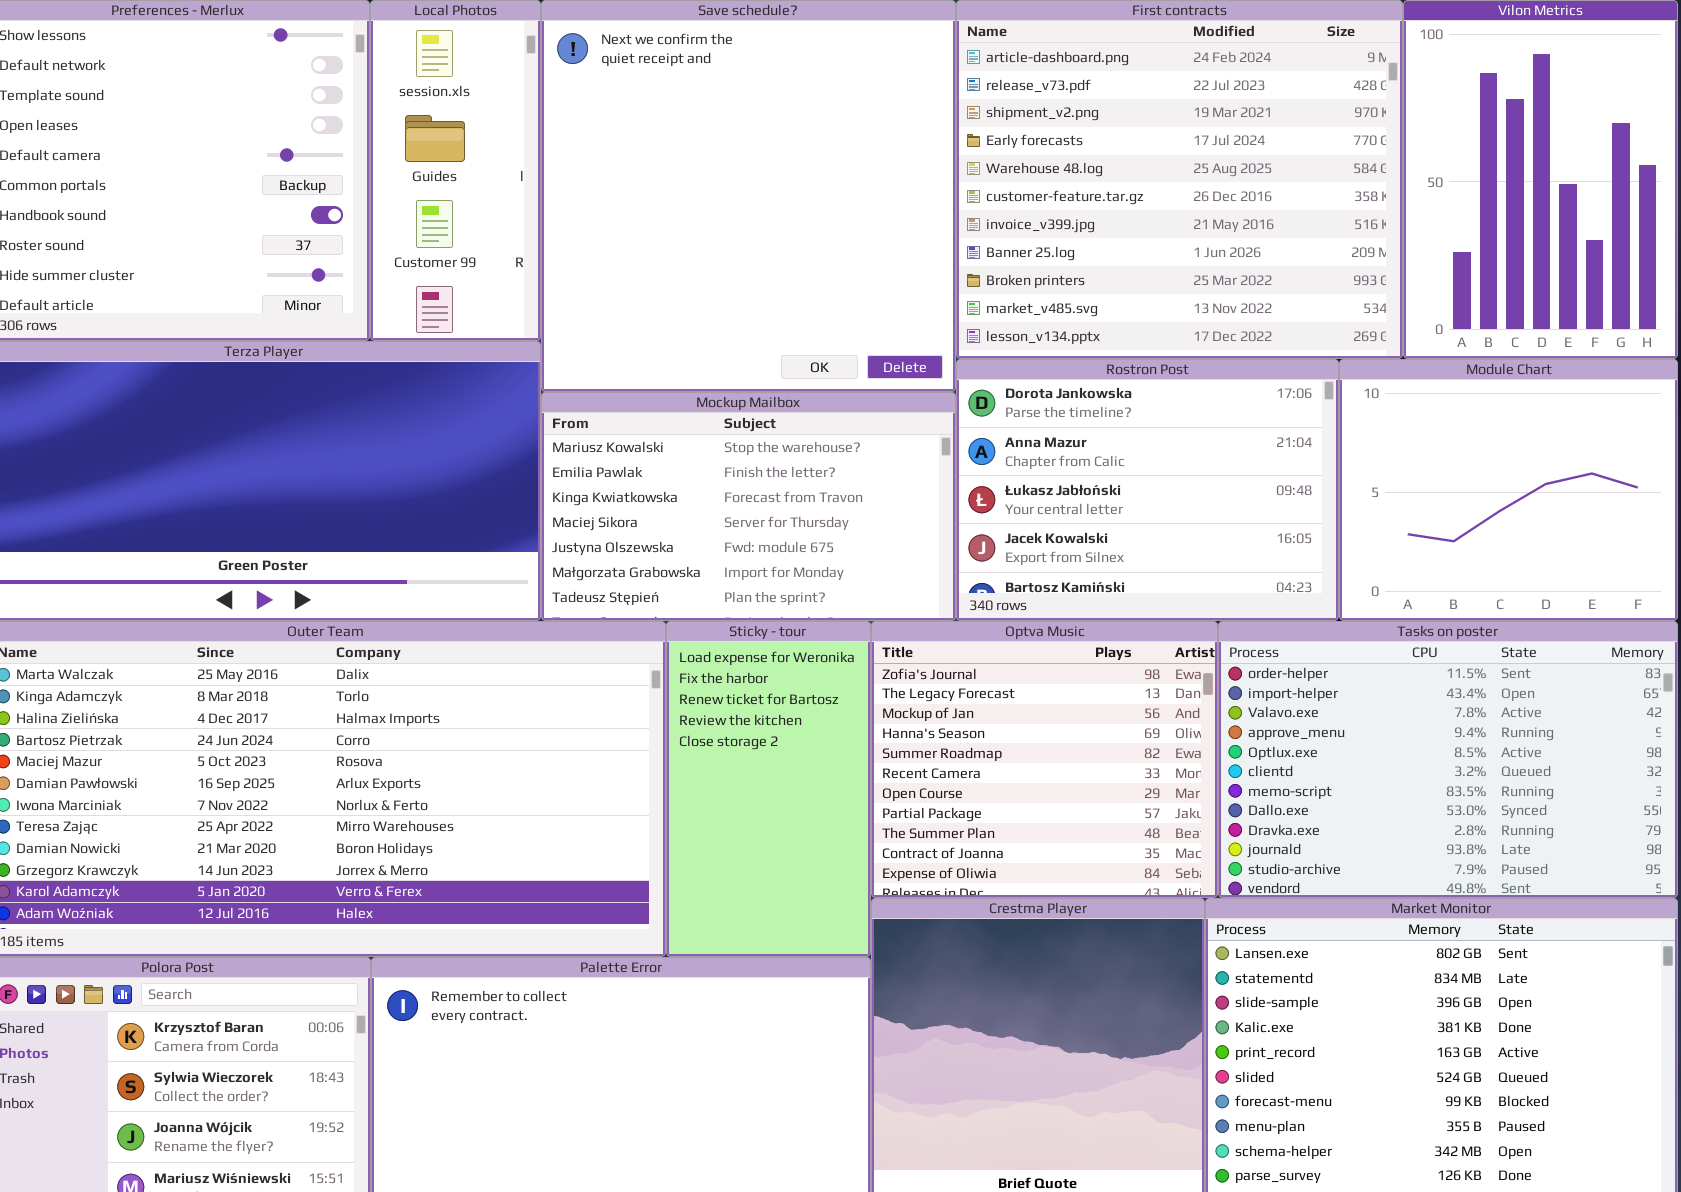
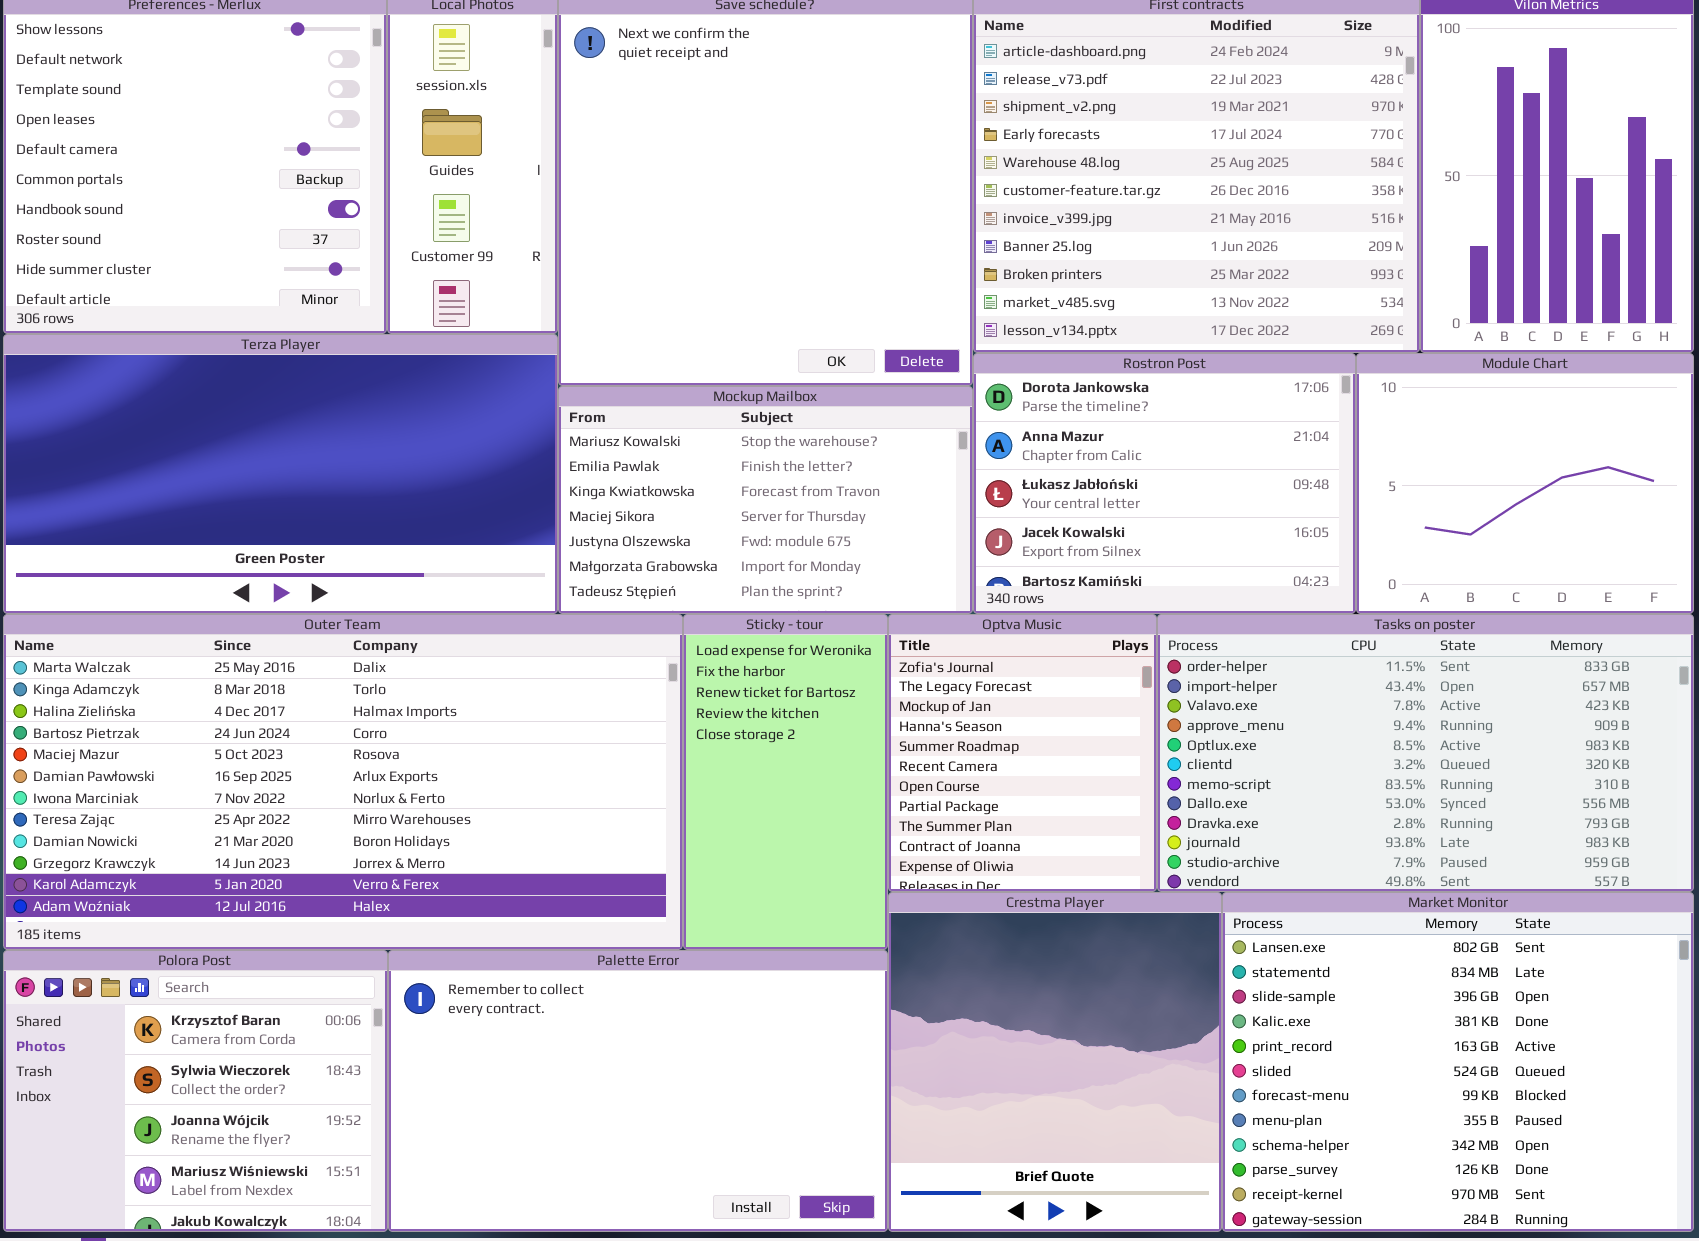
Optva Music: [871,621,1218,898] -> [888,614,1157,892], resized
Tasks on poster: [1218,621,1678,898] -> [1157,614,1694,892], resized

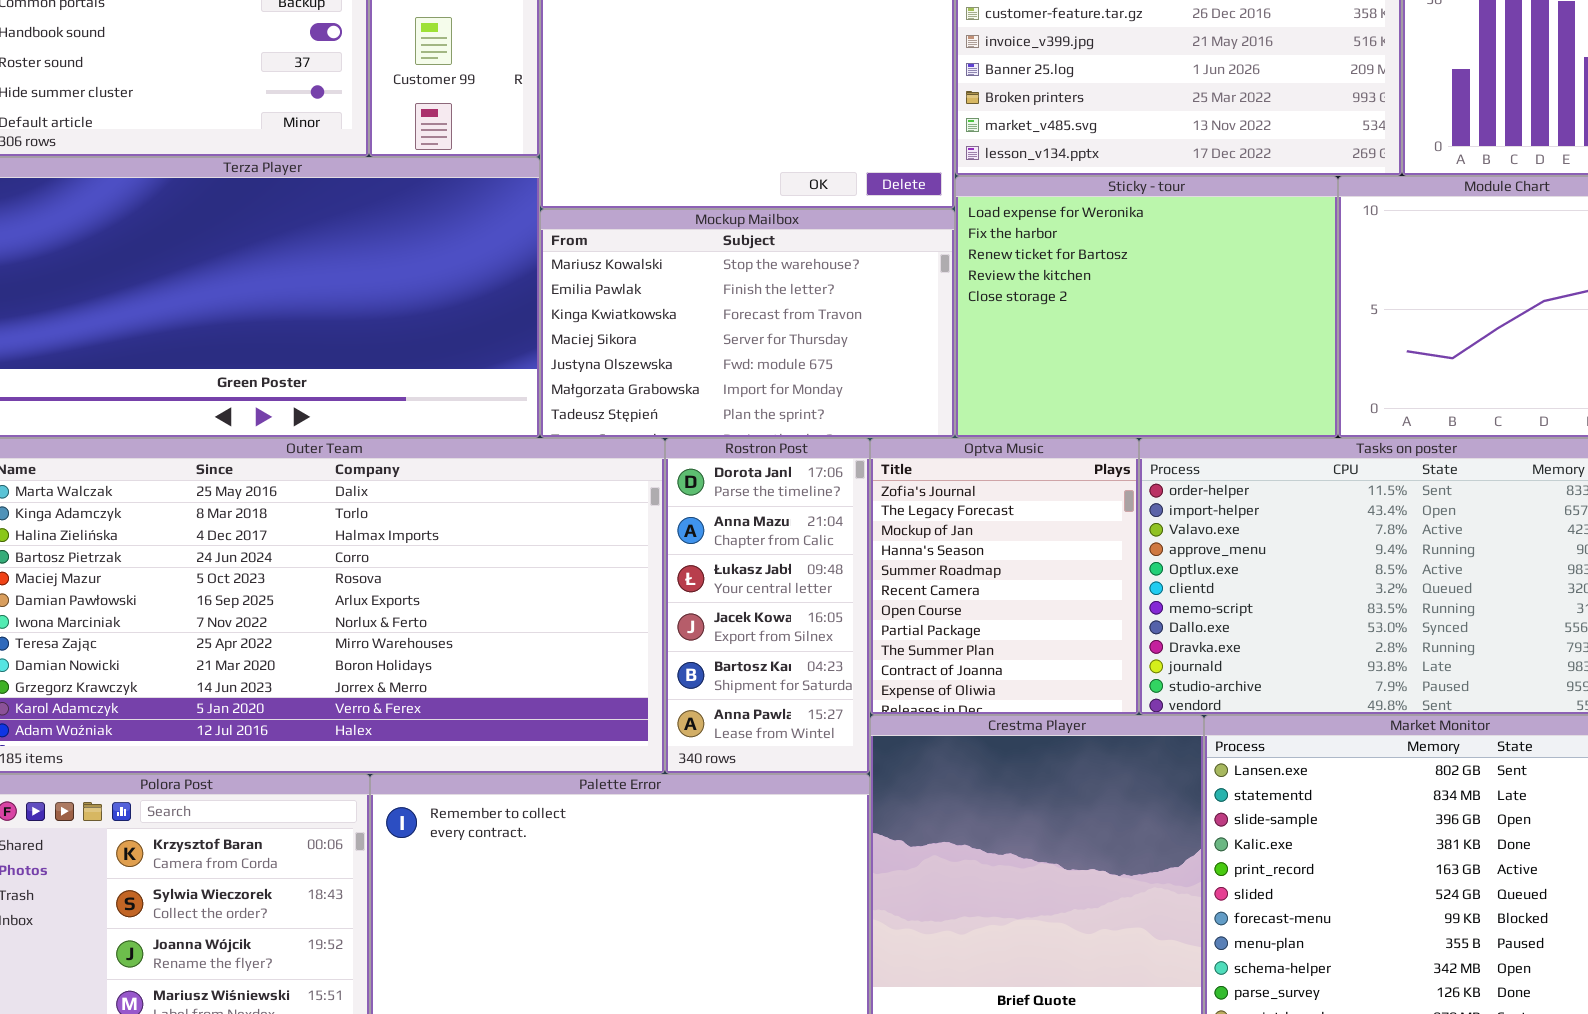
Rostron Post: [973,353,1356,614] -> [665,438,870,774], moved, resized
Sticky - tour: [683,614,888,950] -> [955,176,1338,438], moved, resized

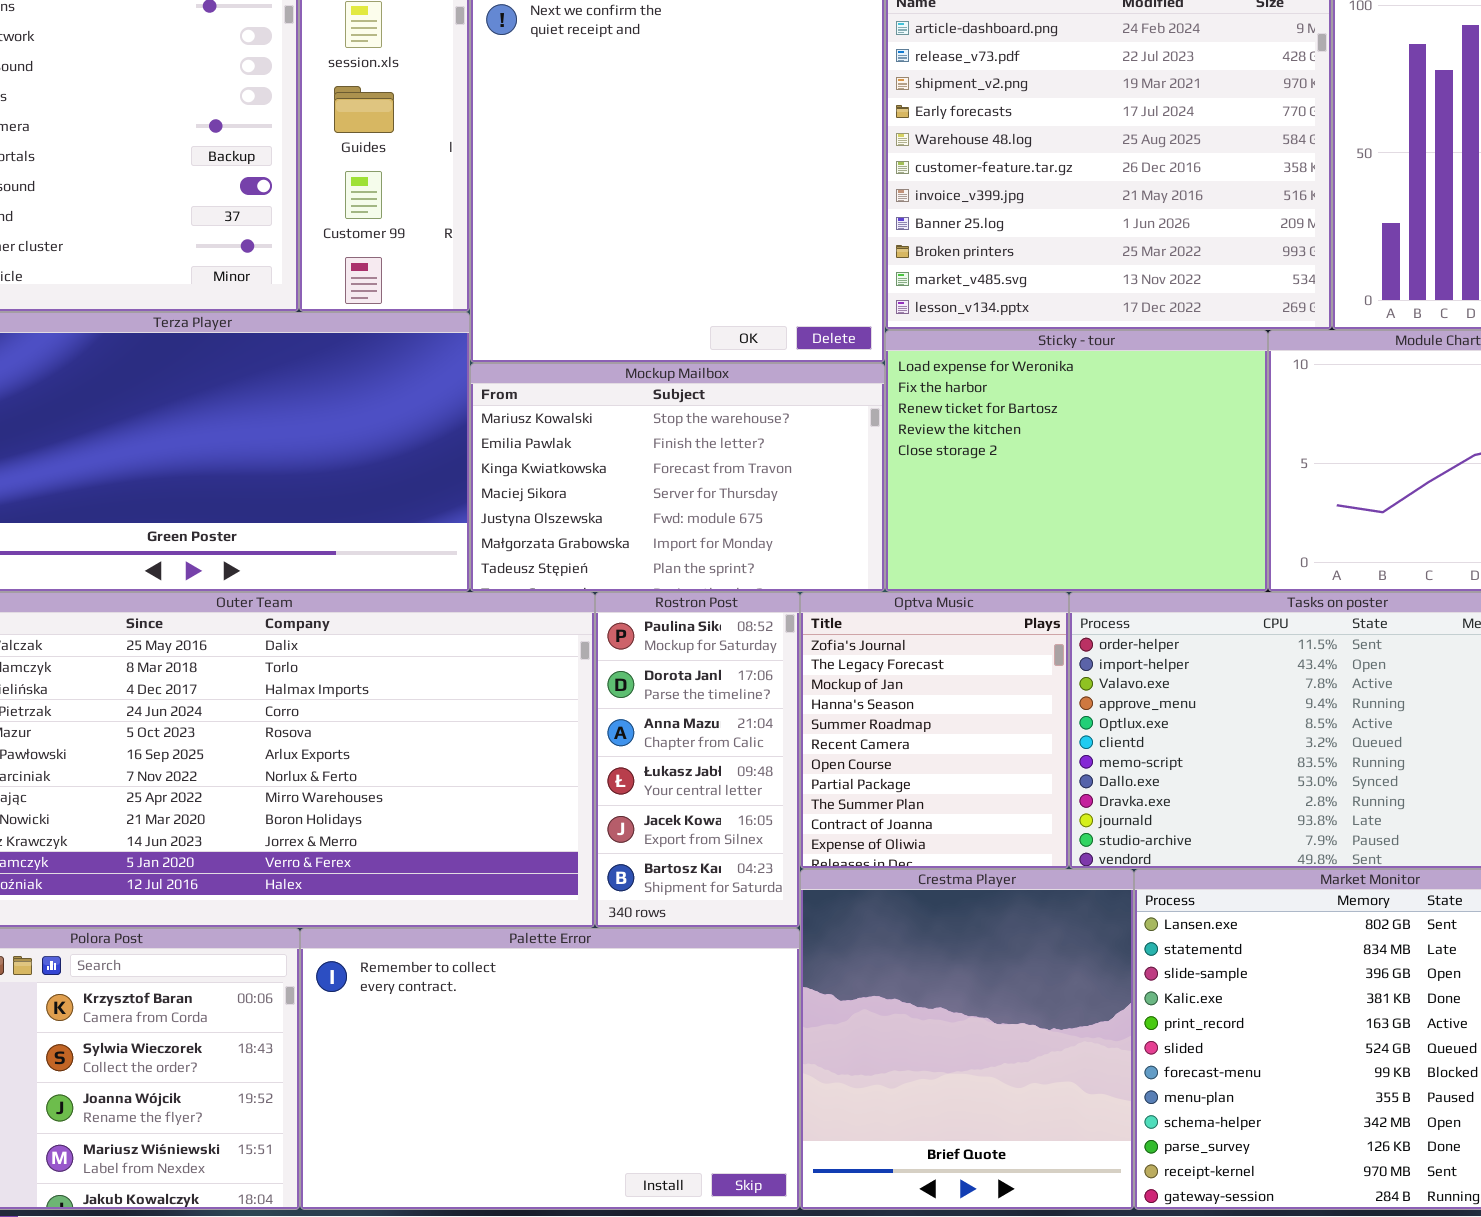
Rostron Post: [665,438,870,774] -> [595,592,800,928], scrolled up 1 row

